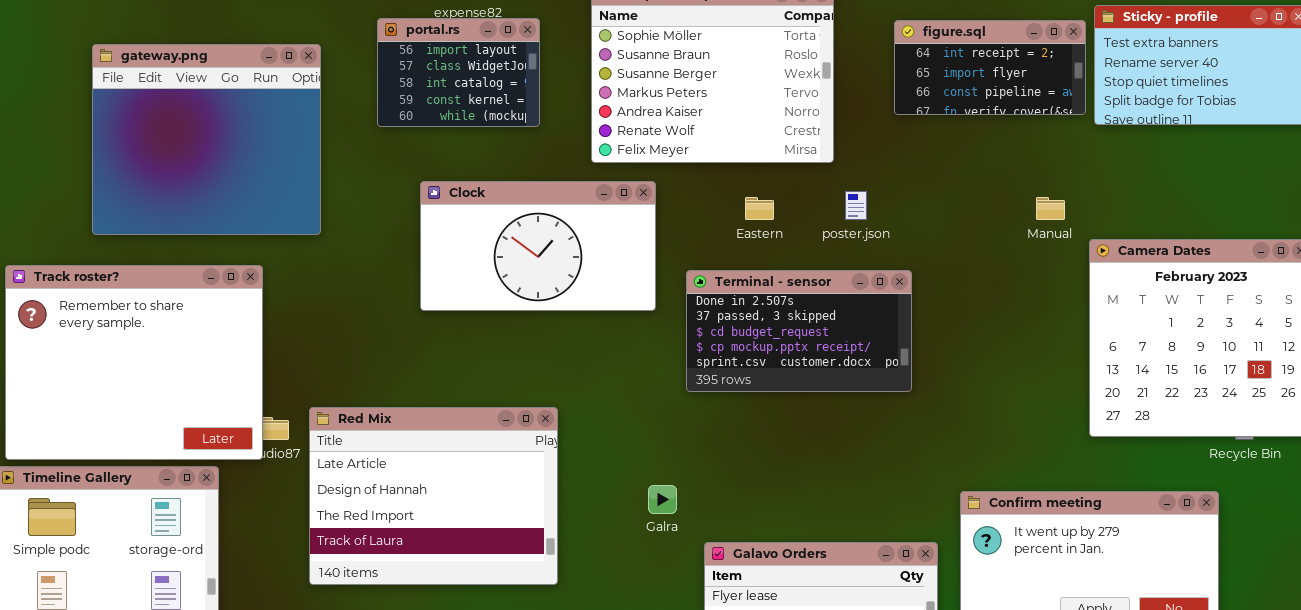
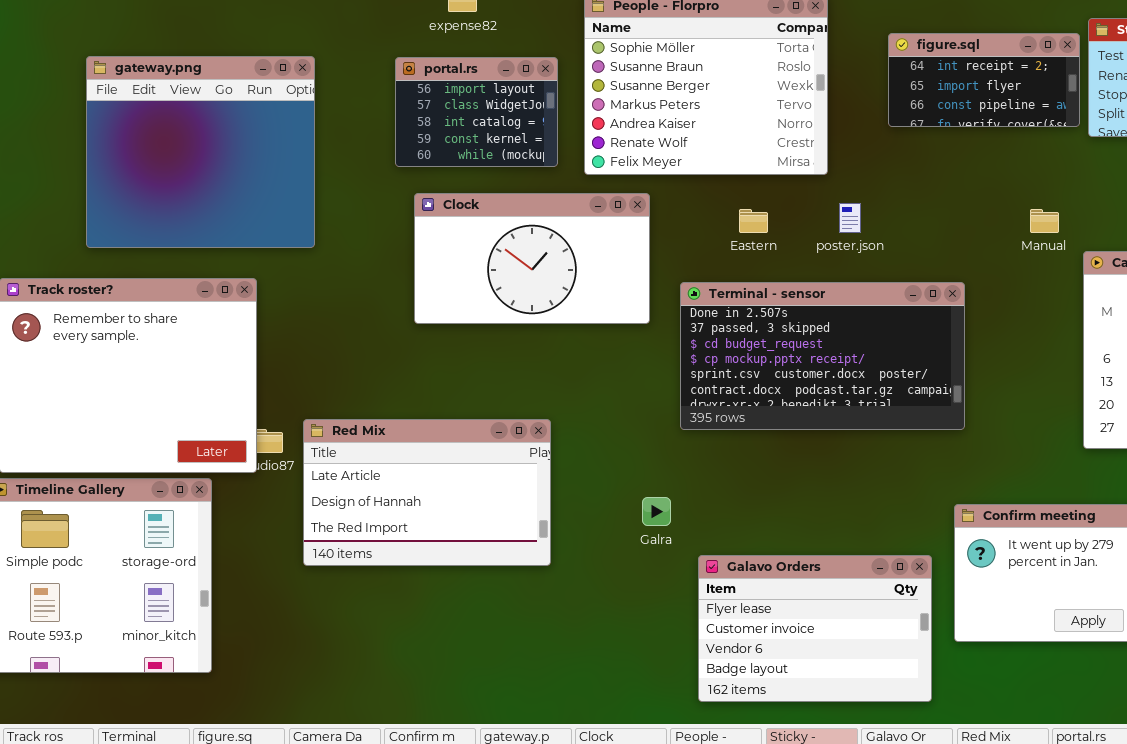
portal.rs: [377,18,540,127] -> [395,57,558,167], moved
Terminal - sensor: [686,270,912,392] -> [680,282,965,430], resized
Red Mix: [309,407,558,585] -> [303,419,551,566], resized

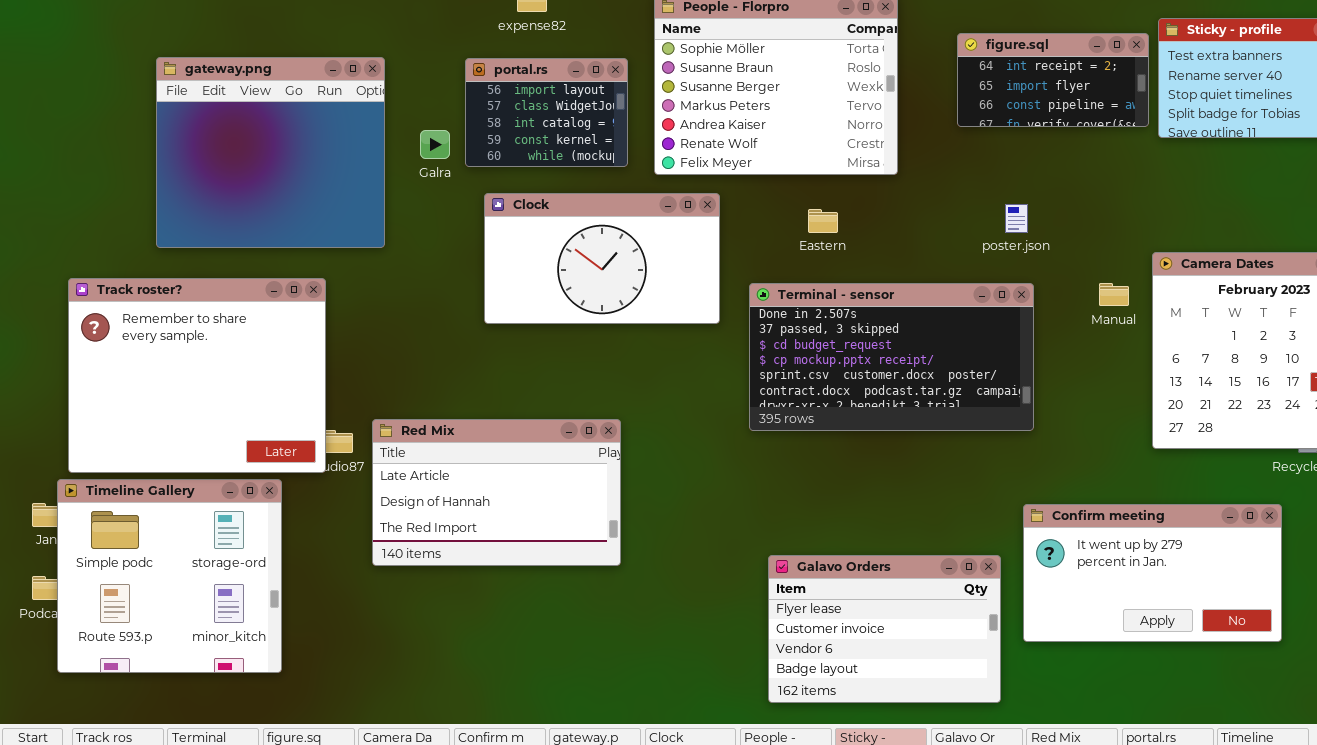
poster.json: [839,203,861,233] -> [1005,204,1028,233], moved
Manual: [1030,209,1059,233] -> [1099,283,1129,306], moved
Galra: [642,497,671,526] -> [420,130,450,159], moved

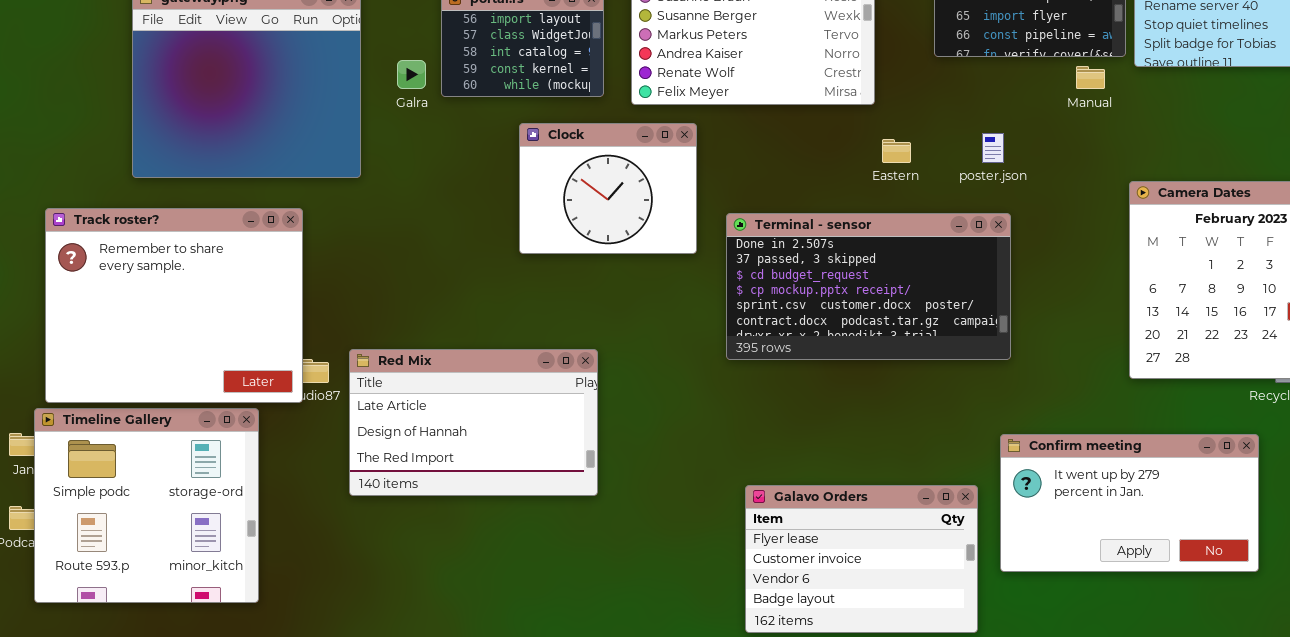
Clock: [484,193,720,324] -> [519,123,697,254], resized
Eastern: [808,209,838,233] -> [882,139,911,163], moved
Manual: [1099,283,1129,306] -> [1076,66,1105,89], moved

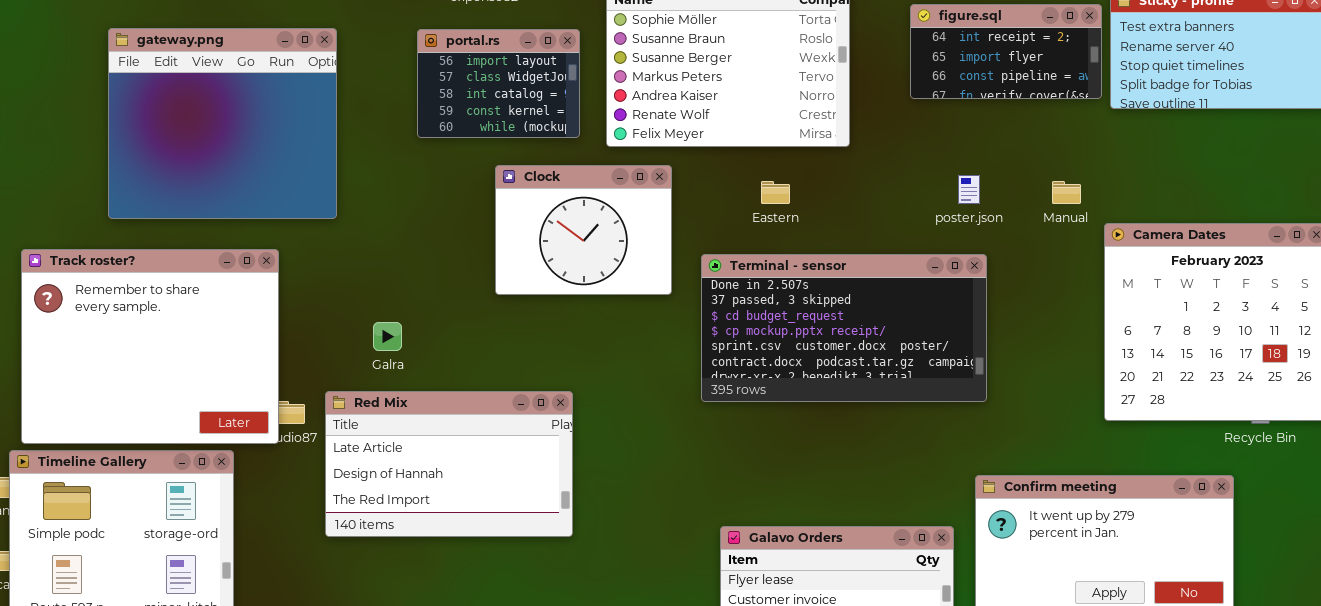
Galra: [397,60,426,89] -> [373,322,402,351], moved
Manual: [1076,66,1105,89] -> [1052,181,1081,204], moved
Eastern: [882,139,911,163] -> [761,181,790,204], moved

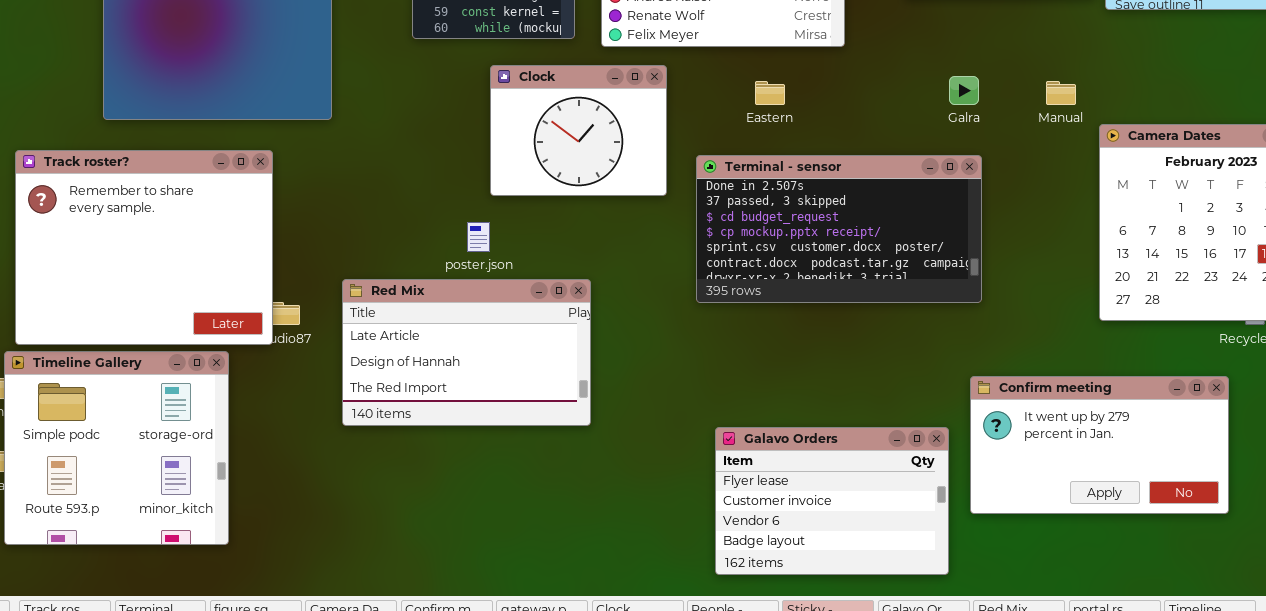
poster.json: [958,175,980,204] -> [467,222,490,252], moved
Galra: [373,322,402,351] -> [949,76,979,105], moved
Red Mix: [325,391,573,537] -> [342,279,591,426], moved

